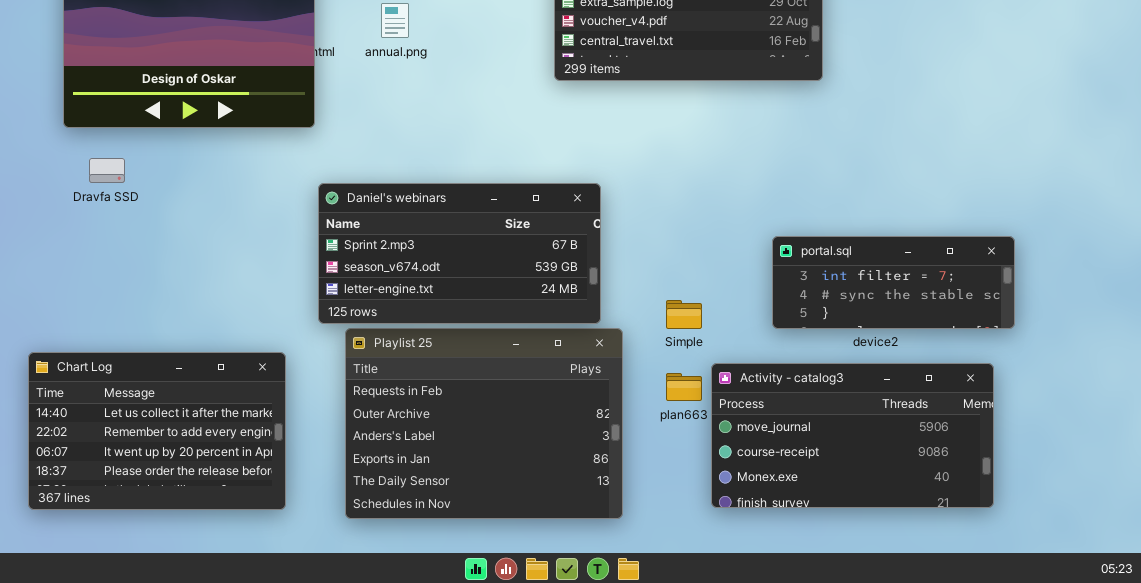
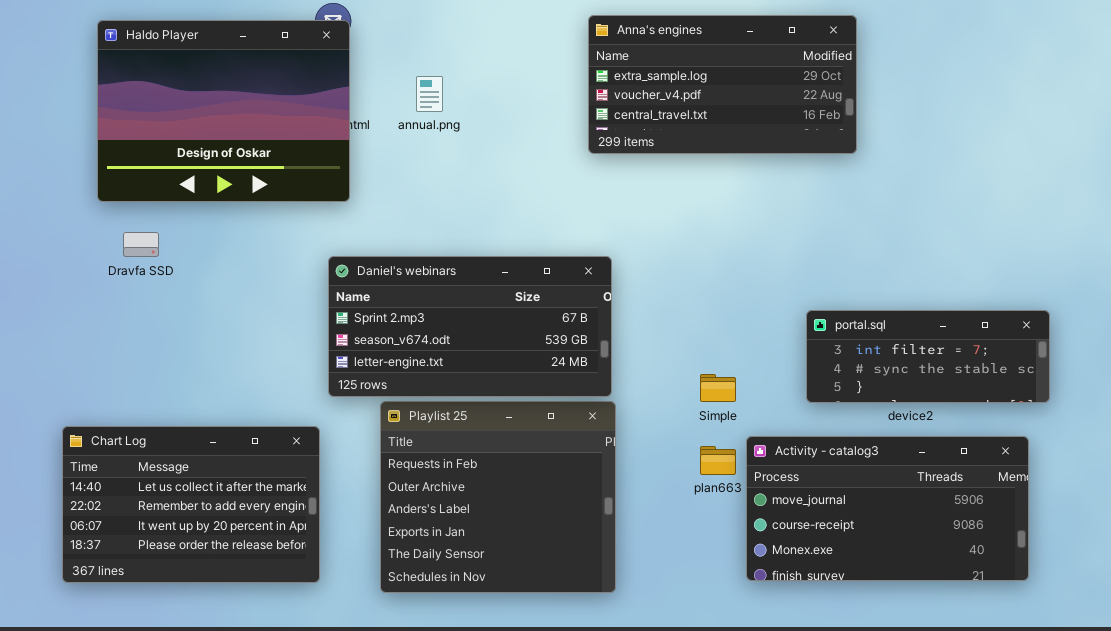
Daniel's webinars: [318,183,601,324] -> [328,256,612,397], moved
Playlist 25: [345,328,623,519] -> [380,401,616,593], resized

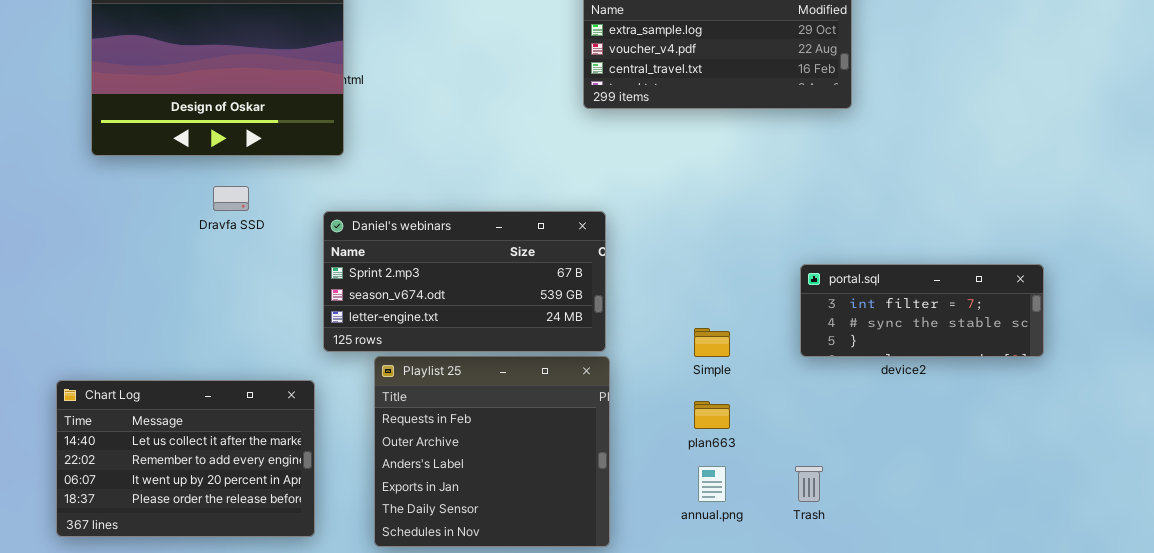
annual.png: [416,76,443,112] -> [698,466,726,502], moved
Dravfa SSD: [123,232,159,257] -> [213,186,249,211], moved
Activity - catalog3: [746,436,1029,581] -> none, closed

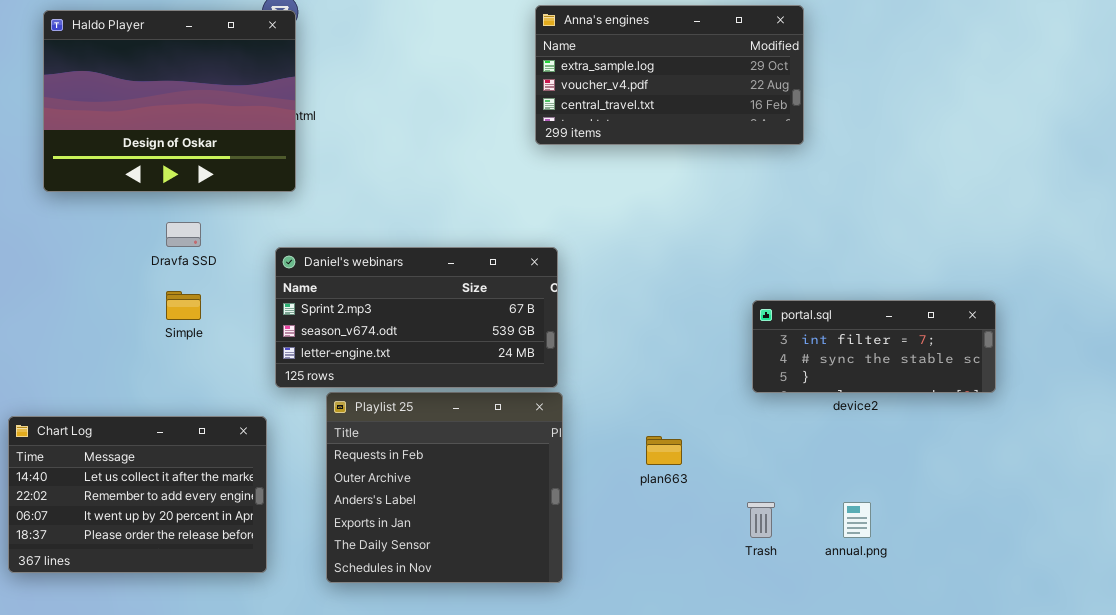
Simple: [694,328,730,357] -> [166,291,201,320], moved
annual.png: [698,466,726,502] -> [843,502,871,538], moved

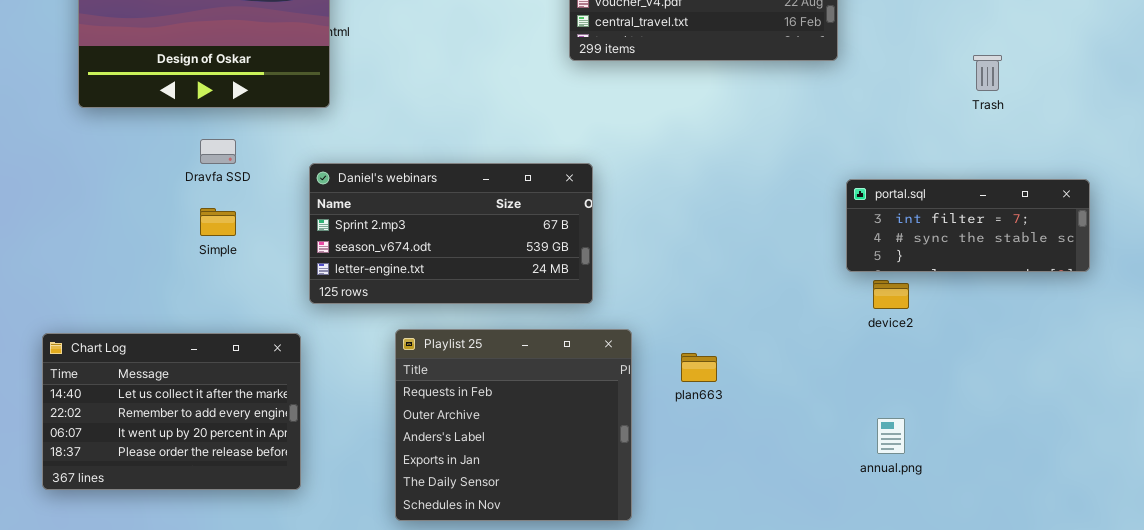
portal.sql: [752,300,996,393] -> [846,179,1090,272], moved
Playlist 25: [326,392,563,583] -> [395,329,632,521], moved
Trash: [747,502,775,538] -> [973,55,1002,91], moved

